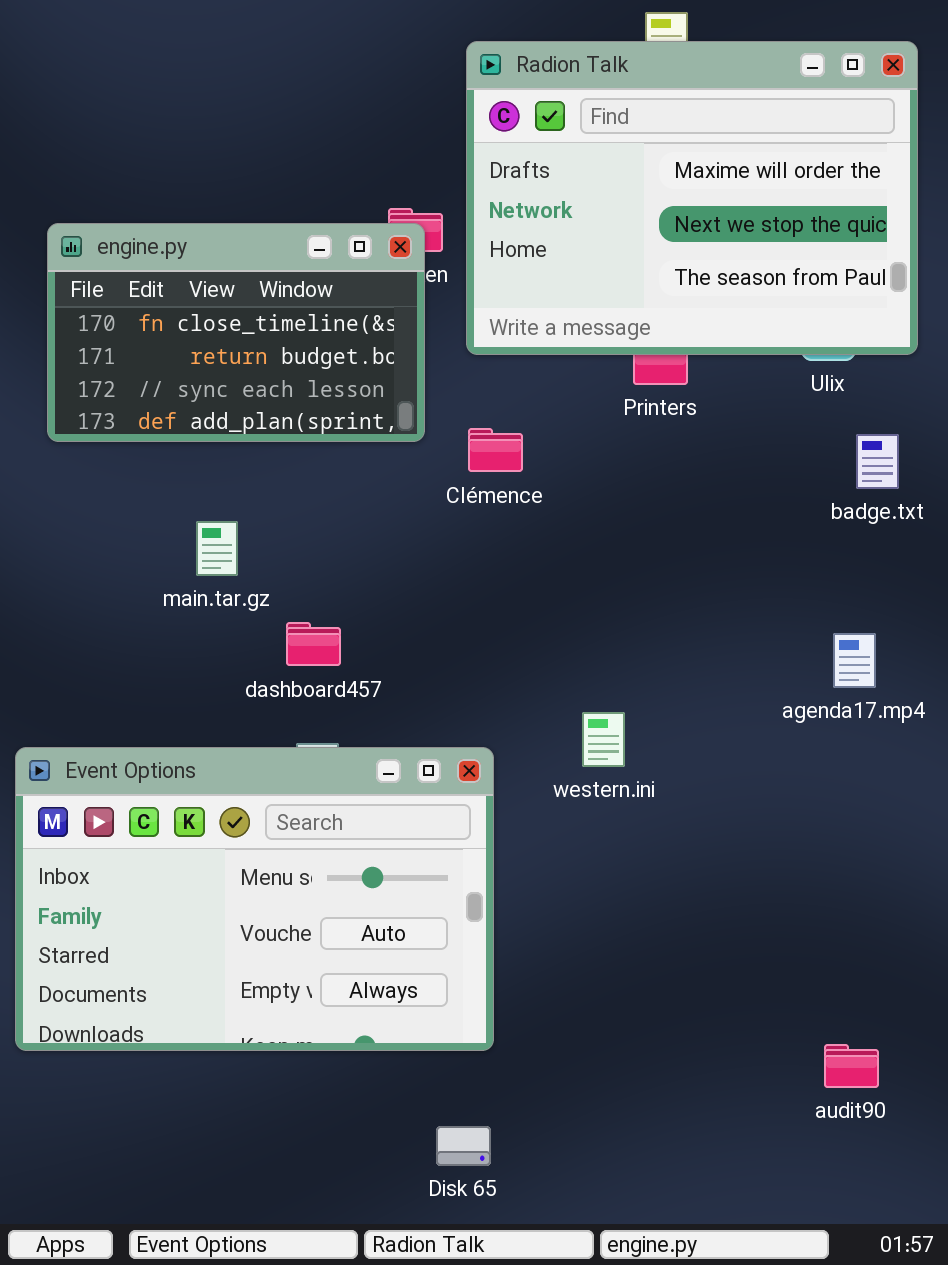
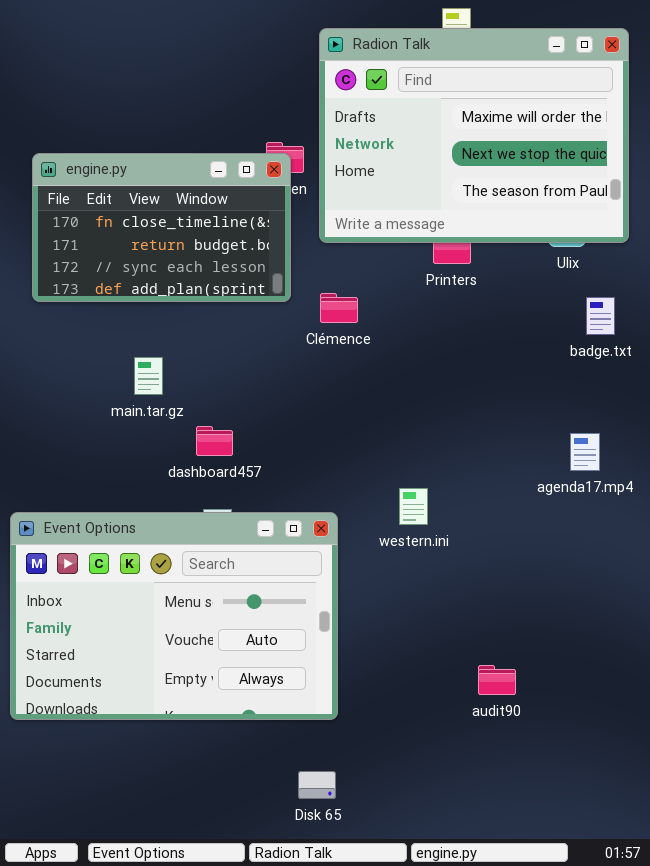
audit90: [824,1044,879,1088] -> [478,665,516,695], moved

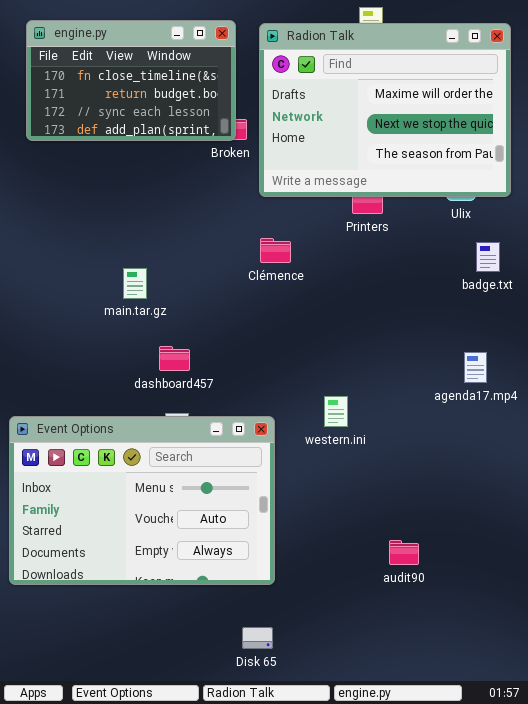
engine.py: [32,153,291,302] -> [26,20,236,141], moved
main.tar.gz: [134,357,163,395] -> [123,268,147,299], moved

